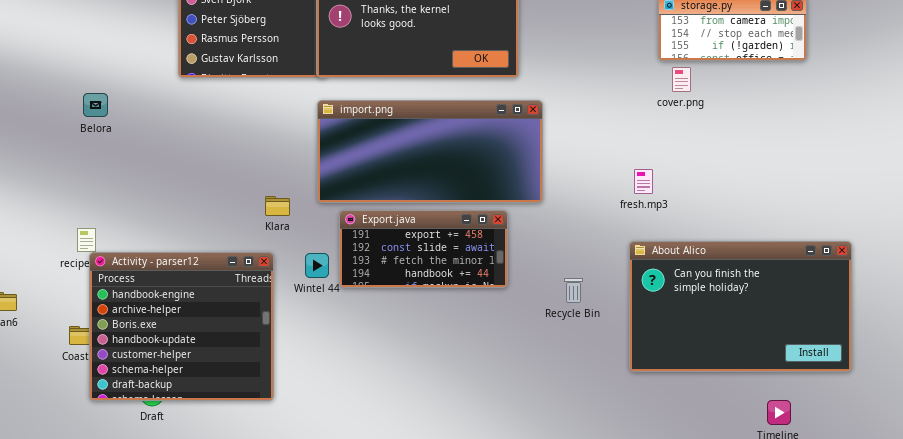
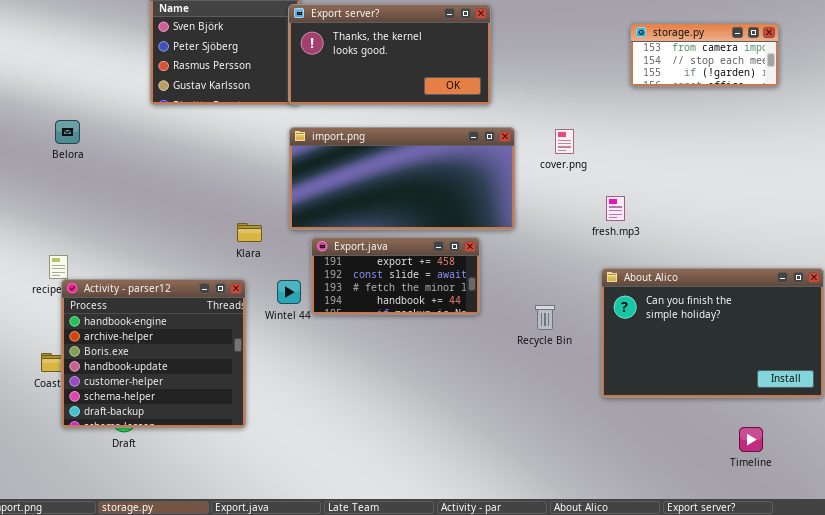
cover.png: [672,67,691,92] -> [555,129,574,154], moved

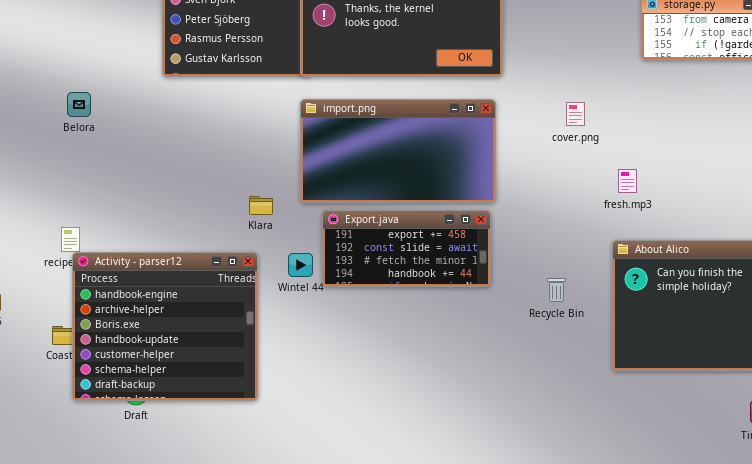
import.png: [289,127,515,230] -> [300,99,496,203], resized

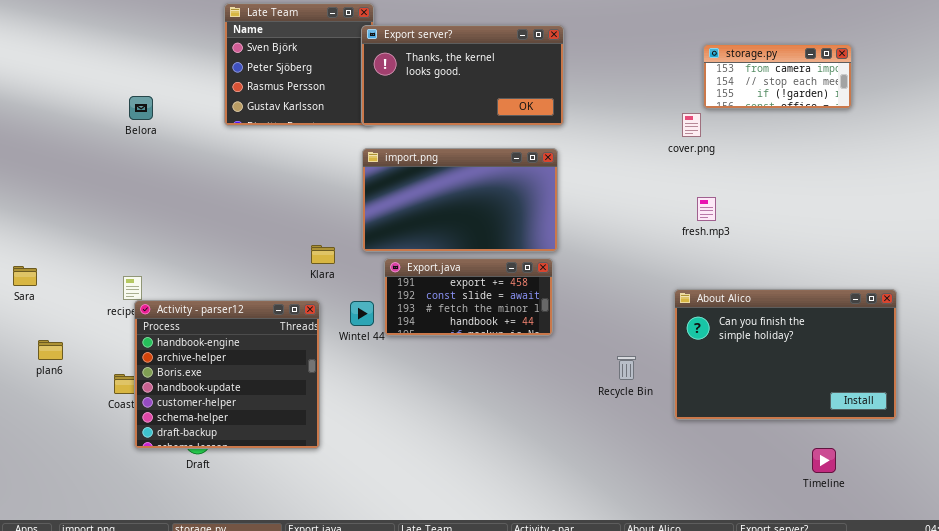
Belora: [67,92,91,117] -> [129,96,153,120], moved
cover.png: [566,102,585,126] -> [682,113,701,137], moved
fresh.mp3: [618,169,637,193] -> [697,197,716,221], moved
Recycle Bin: [547,278,566,302] -> [617,356,636,380], moved

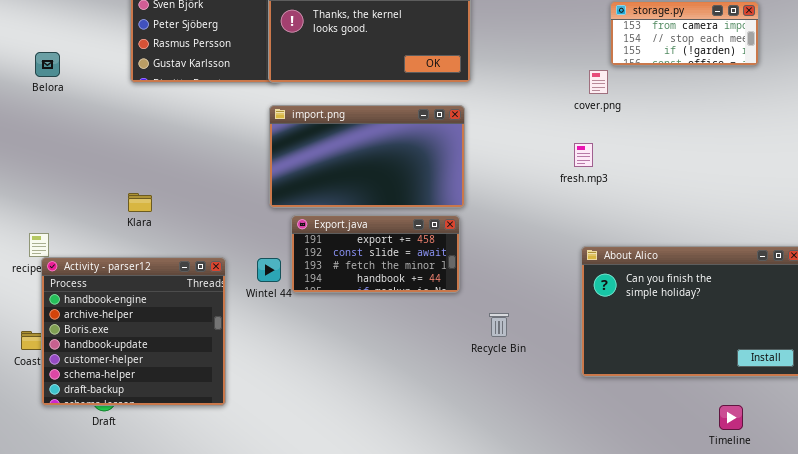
fresh.mp3: [697,197,716,221] -> [574,143,593,167], moved
Klara: [311,245,335,264] -> [128,193,152,212], moved
Recycle Bin: [617,356,636,380] -> [489,313,509,337], moved

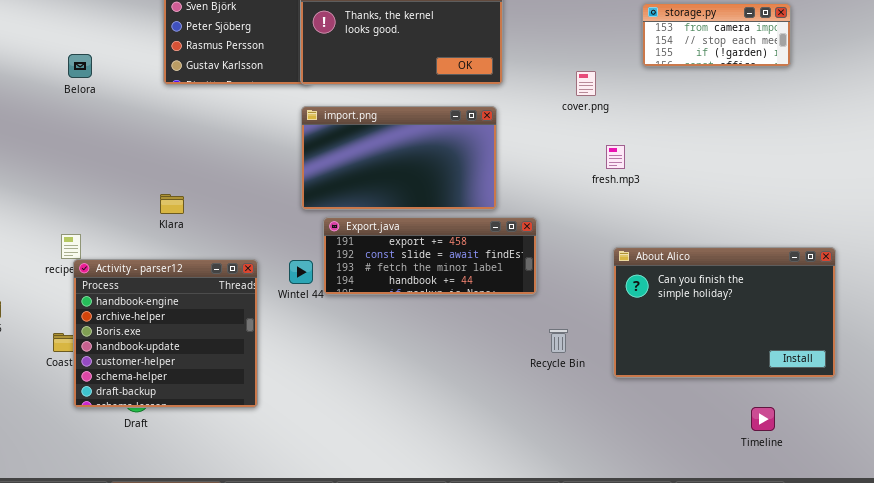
cover.png: [589,70,608,94] -> [576,71,596,96], moved
Export.java: [291,215,460,293] -> [323,217,537,295], resized
Recycle Bin: [489,313,509,337] -> [549,329,568,353], moved

